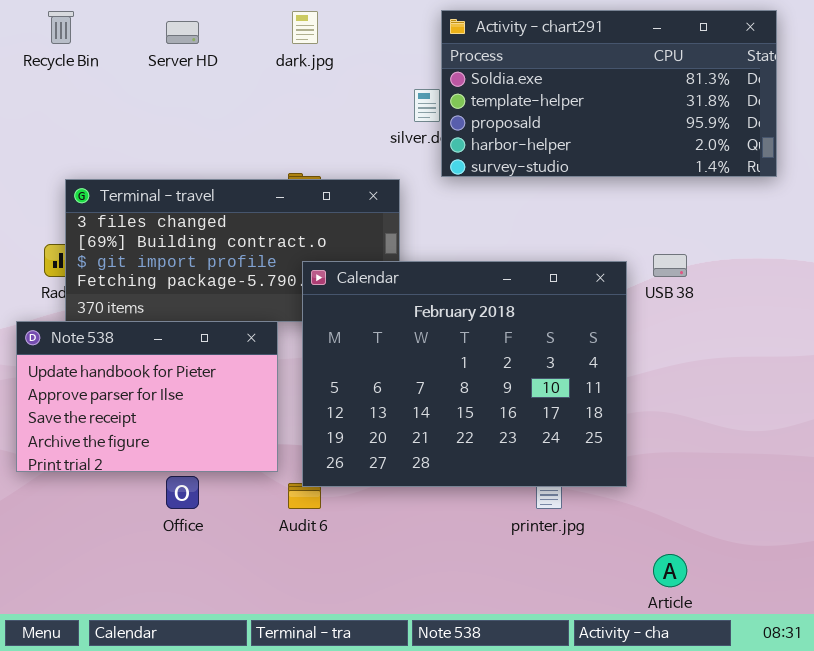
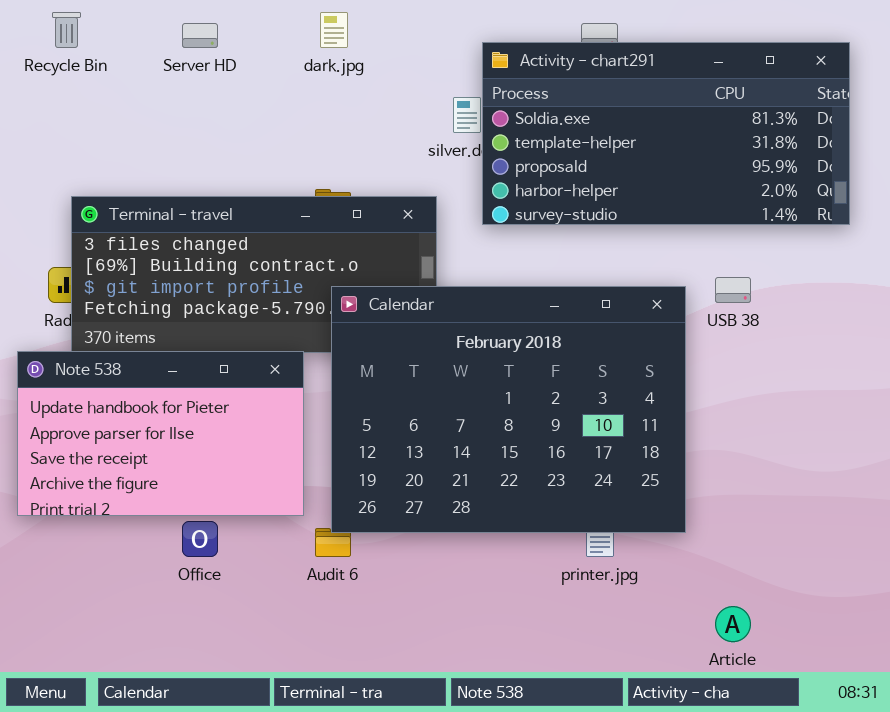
Activity - chart291: [441,10,777,177] -> [482,42,850,225], moved

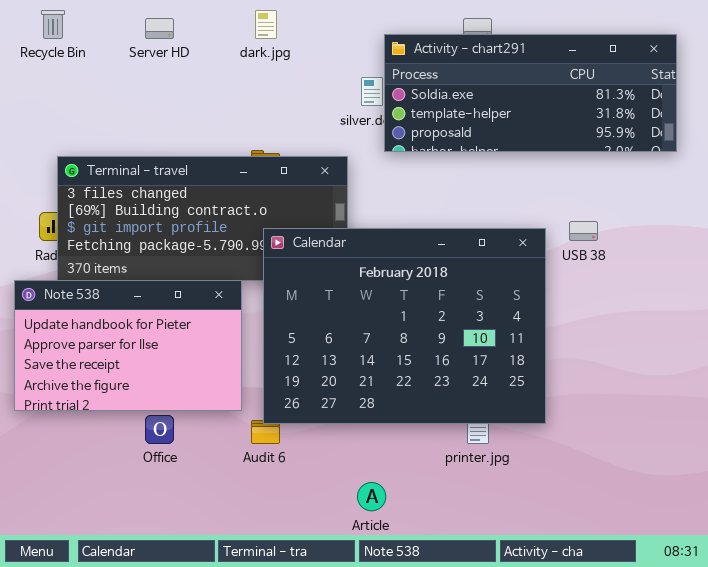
Activity - chart291: [482,42,850,225] -> [384,34,677,152], resized
Article: [715,606,751,642] -> [357,482,386,511], moved

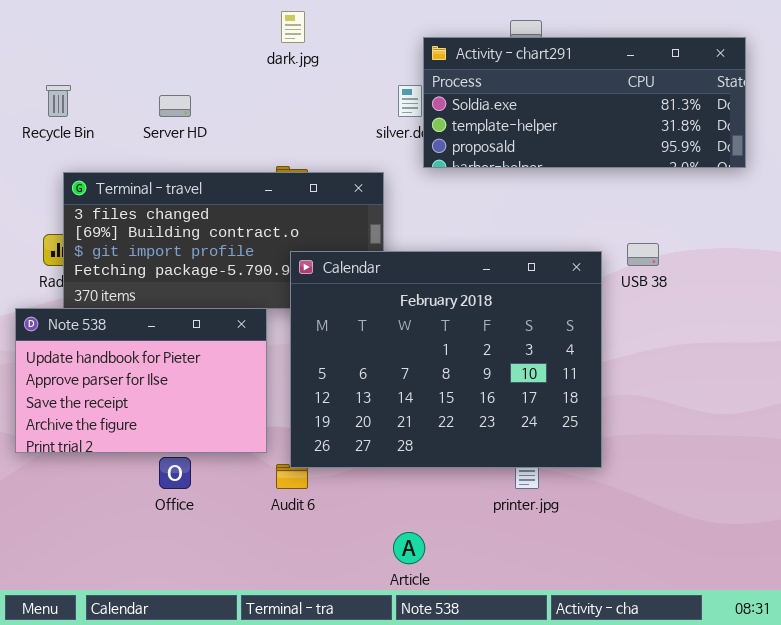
Recycle Bin: [41,10,65,39] -> [46,85,71,117], moved
Server HD: [145,18,174,39] -> [159,95,191,117], moved

